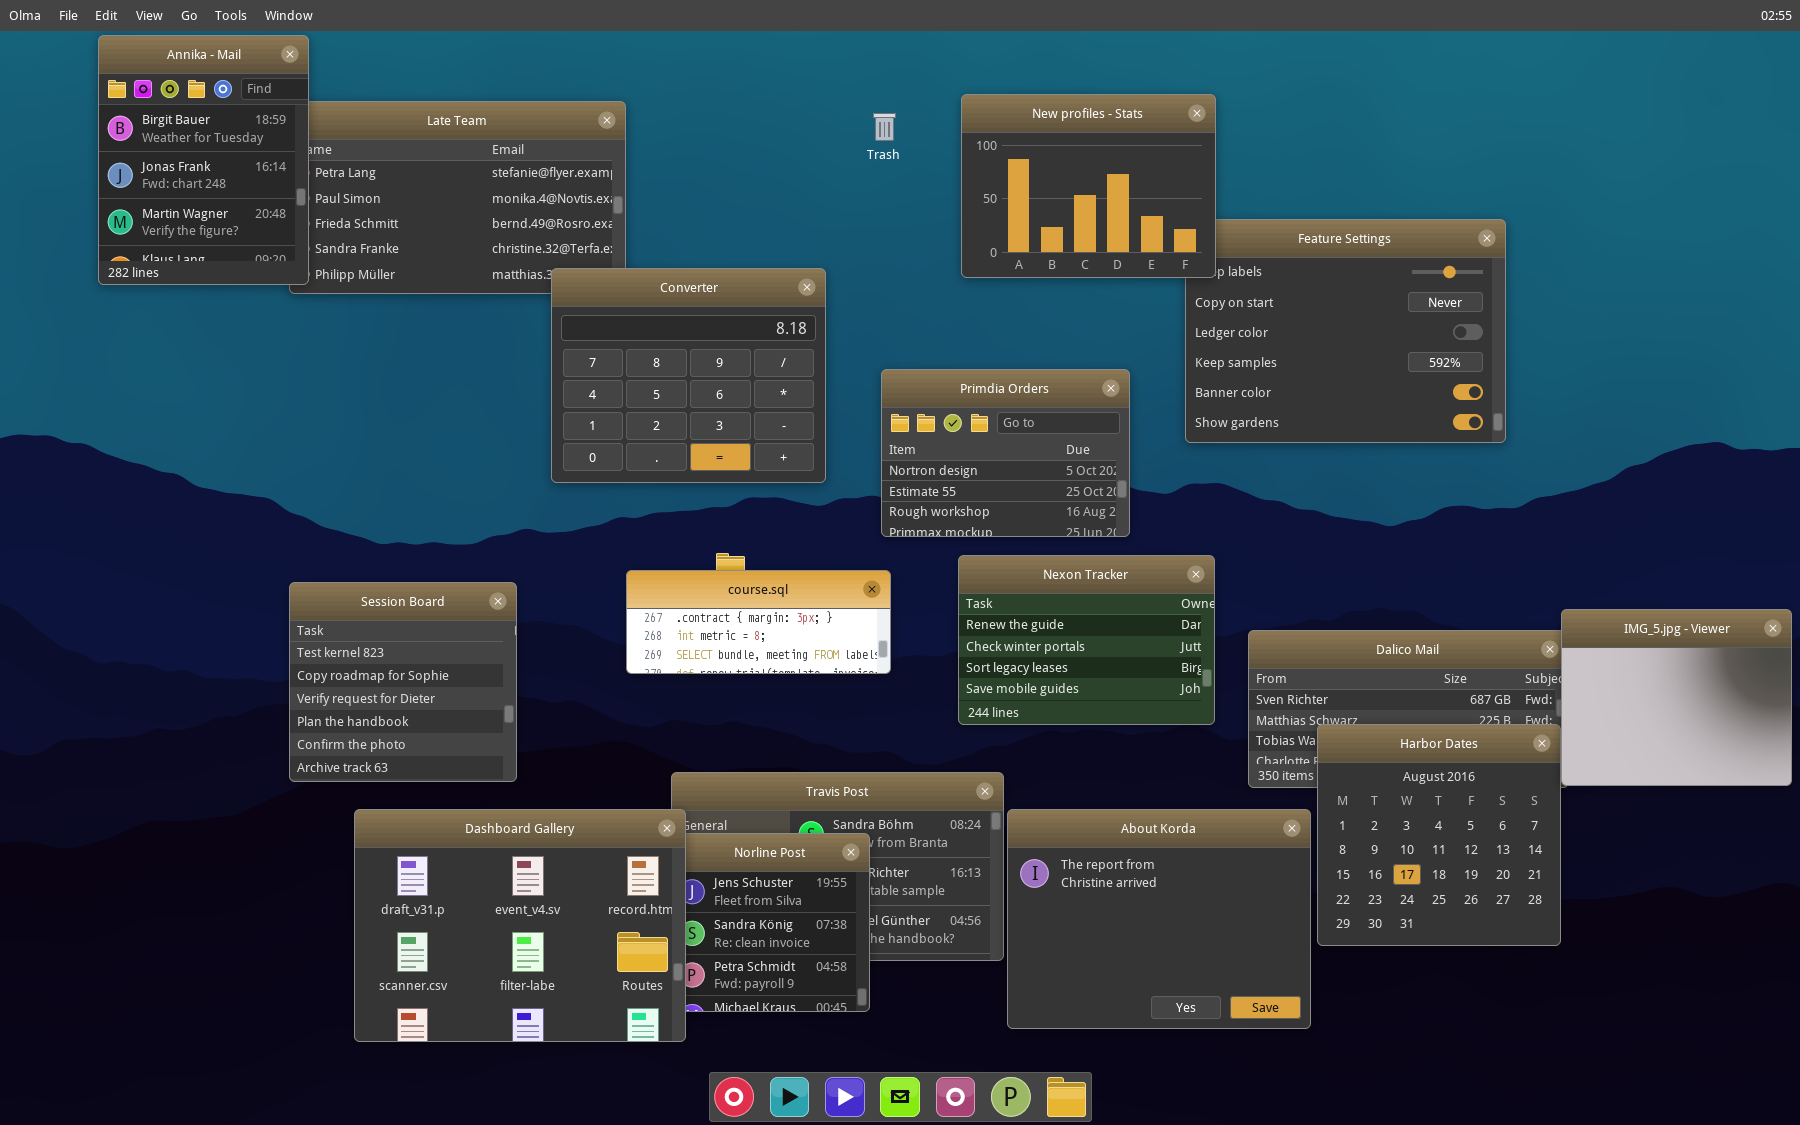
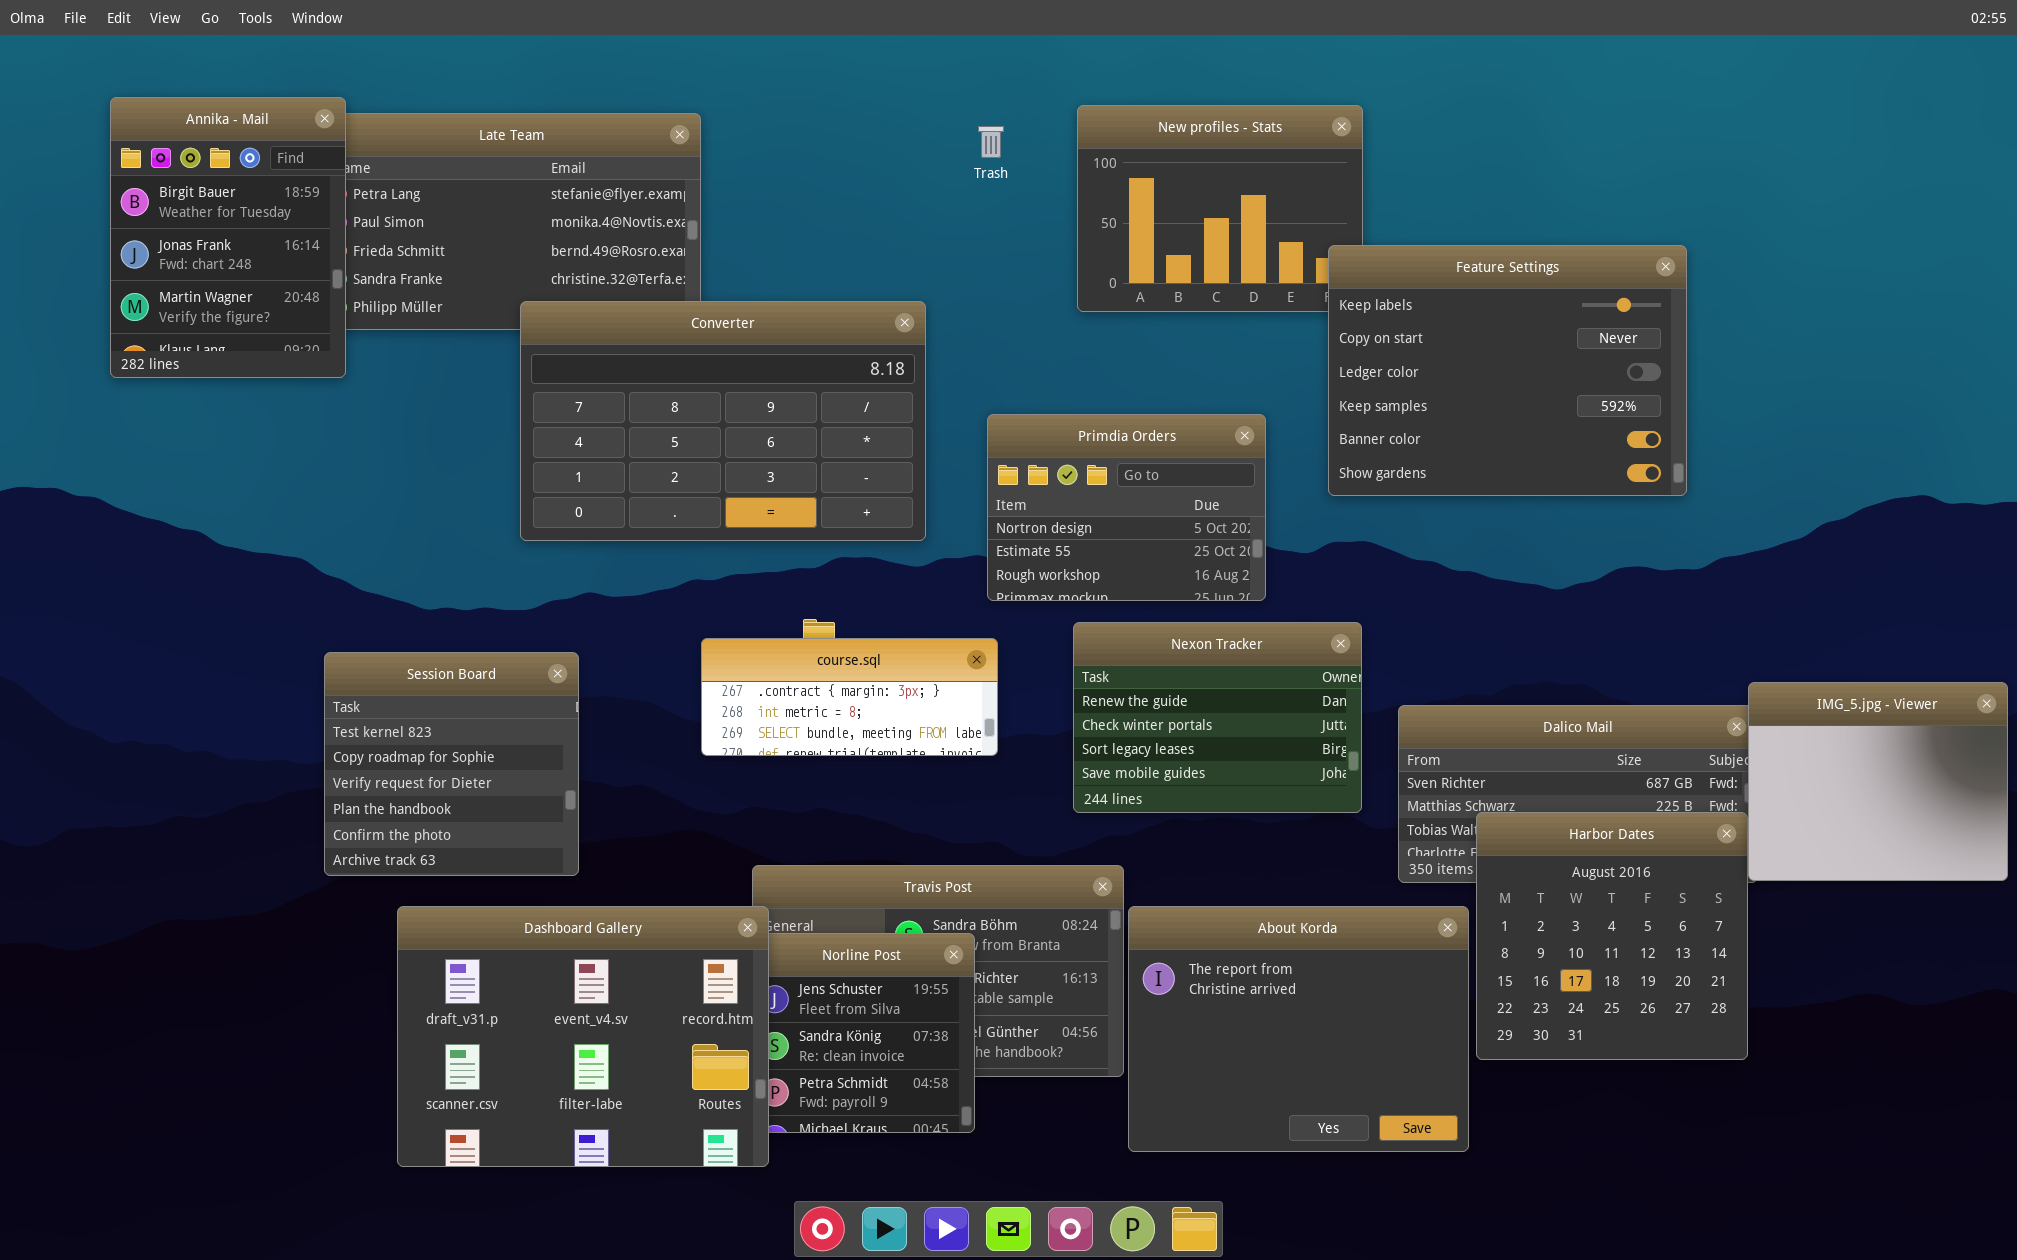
Annika - Mail: [98,35,309,285] -> [110,97,346,378], moved
Feature Settings: [1185,219,1506,443] -> [1328,245,1687,496], raised
Converter: [551,268,826,483] -> [520,301,926,541], resized

